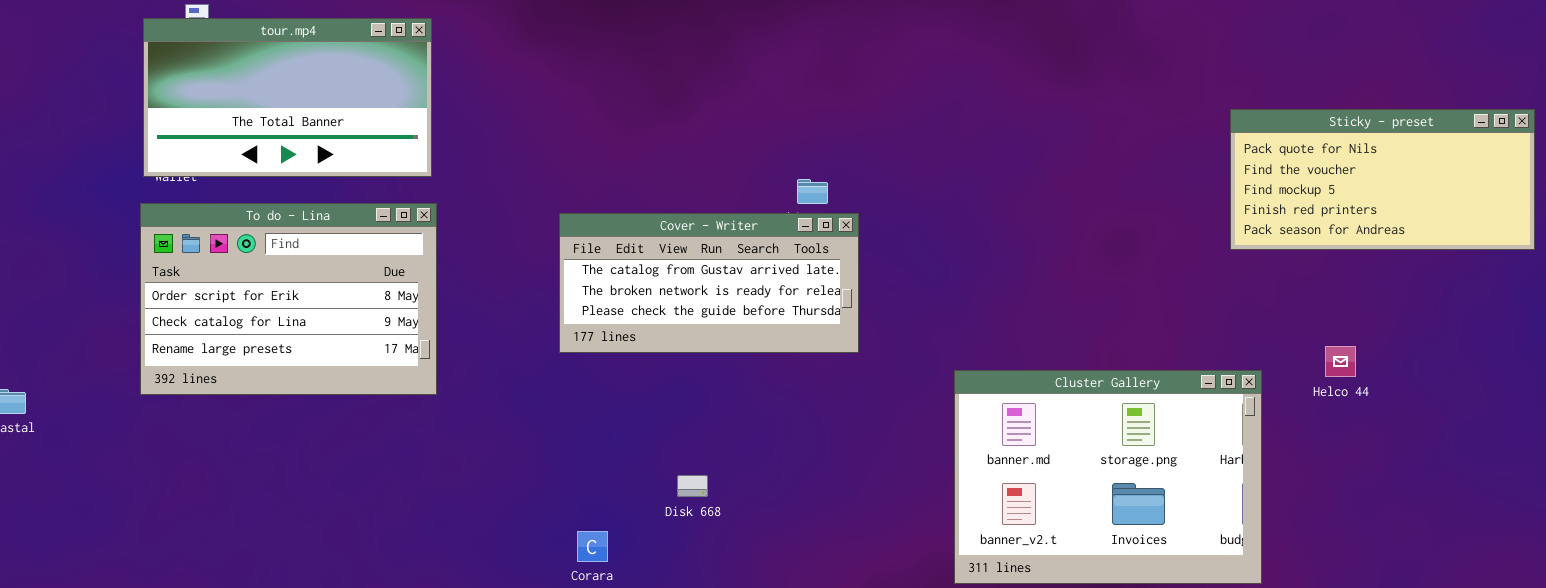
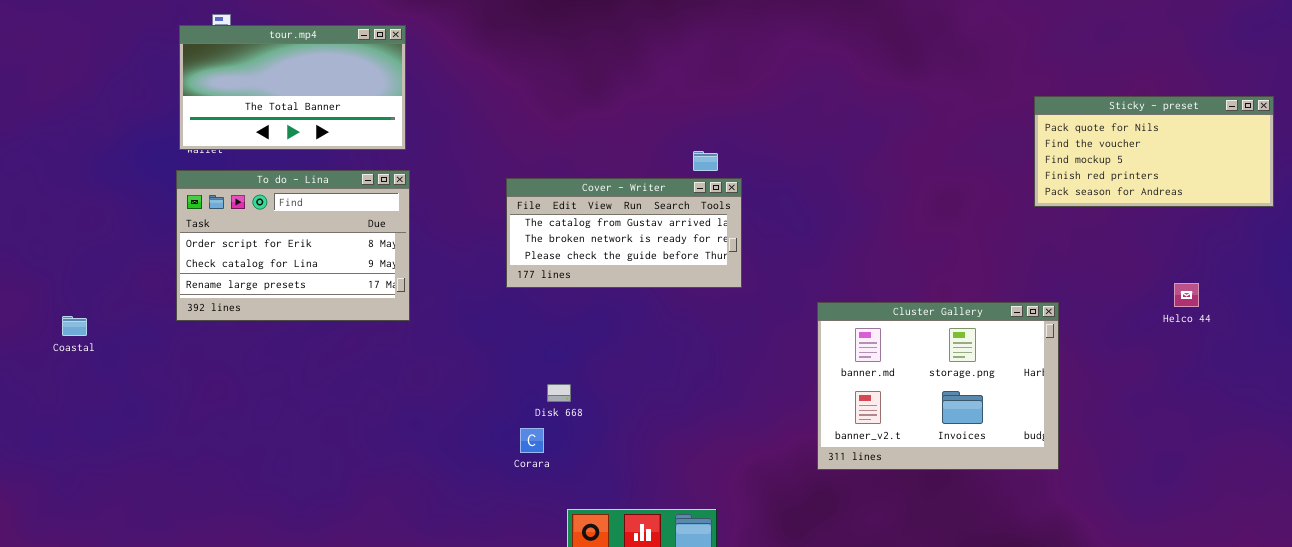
Helco 44: [1325,346,1356,377] -> [1174,283,1199,307], moved
Disk 668: [677,475,708,497] -> [547,384,571,402], moved

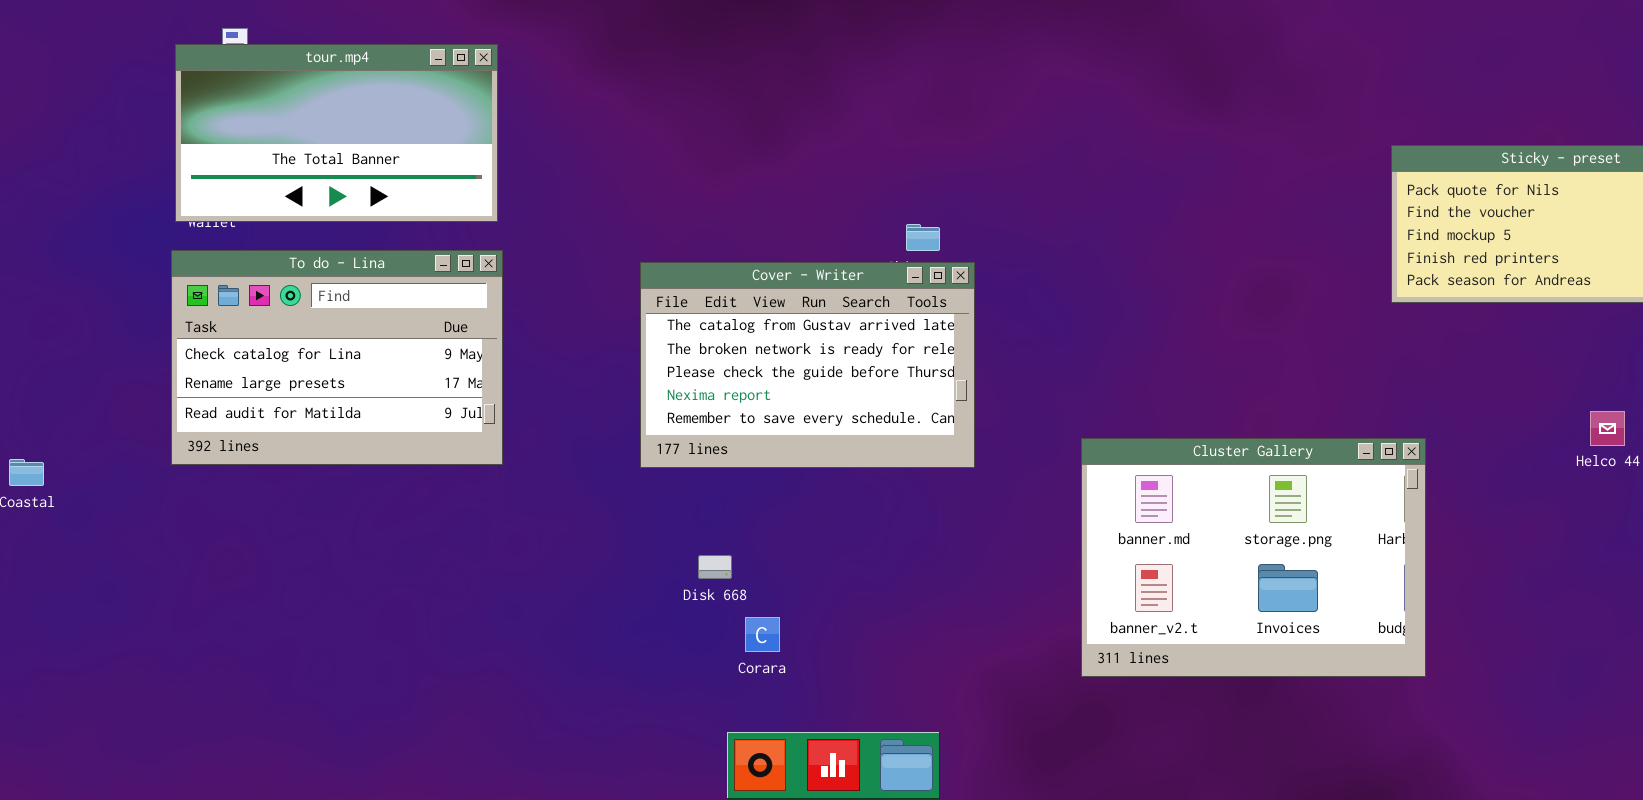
To do - Lina: [176,170,410,321] -> [171,250,503,465], scrolled down 1 row
Cover - Writer: [506,178,742,288] -> [640,262,975,468], resized
Corara: [520,428,544,453] -> [745,617,780,652], moved

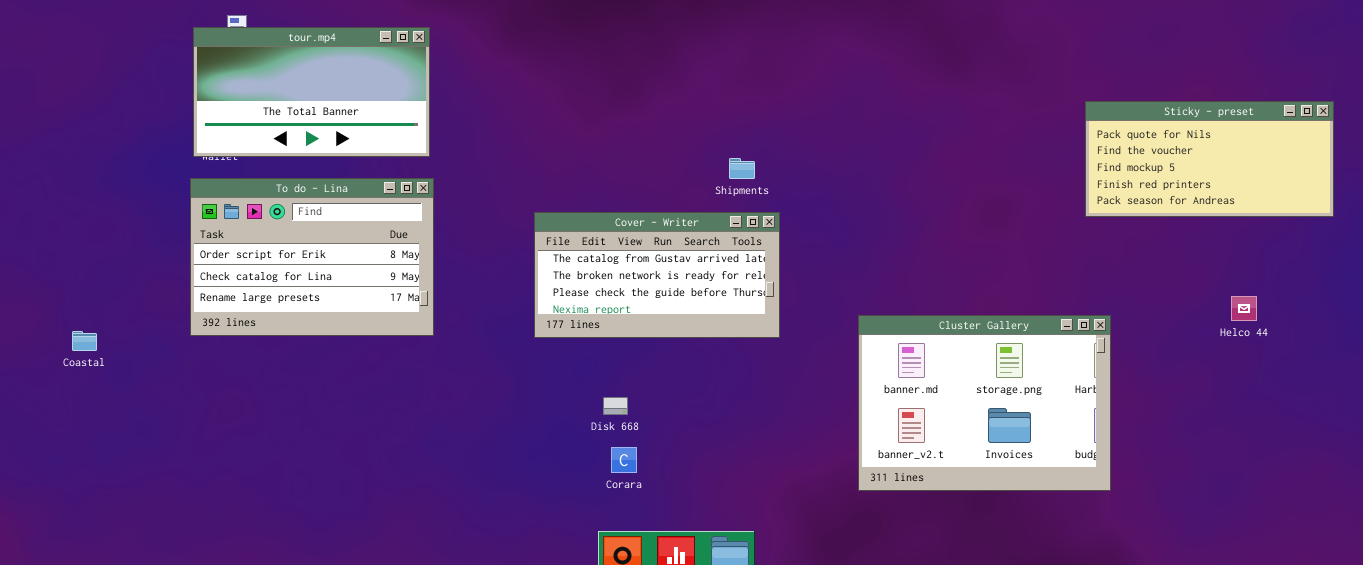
To do - Lina: [171,250,503,465] -> [190,178,434,336], scrolled up 1 row
Cover - Writer: [640,262,975,468] -> [534,212,780,338], resized
Disk 668: [698,555,732,579] -> [603,397,628,415], moved

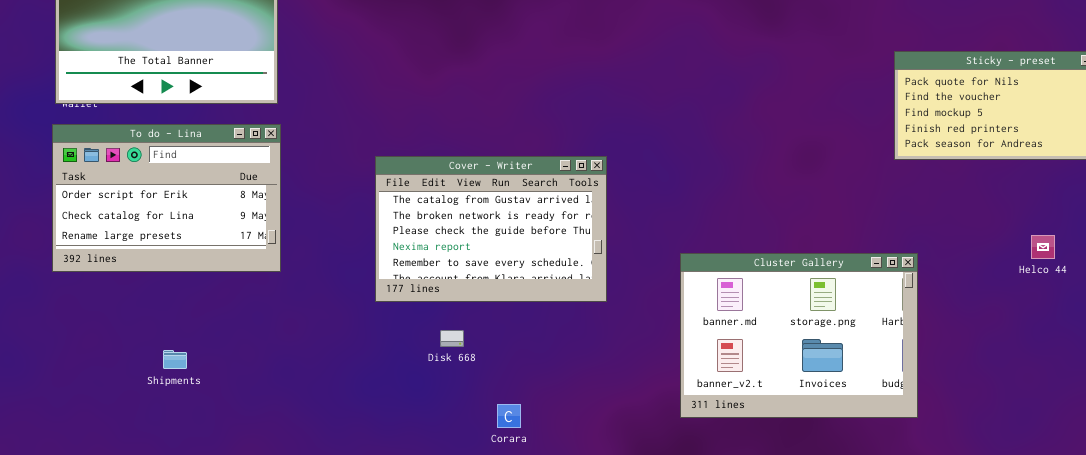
Shipments: [729,158,755,179] -> [163,350,187,369], moved
Cover - Writer: [534,212,780,338] -> [375,156,607,302], resized
Corara: [611,447,637,473] -> [497,404,521,428], moved

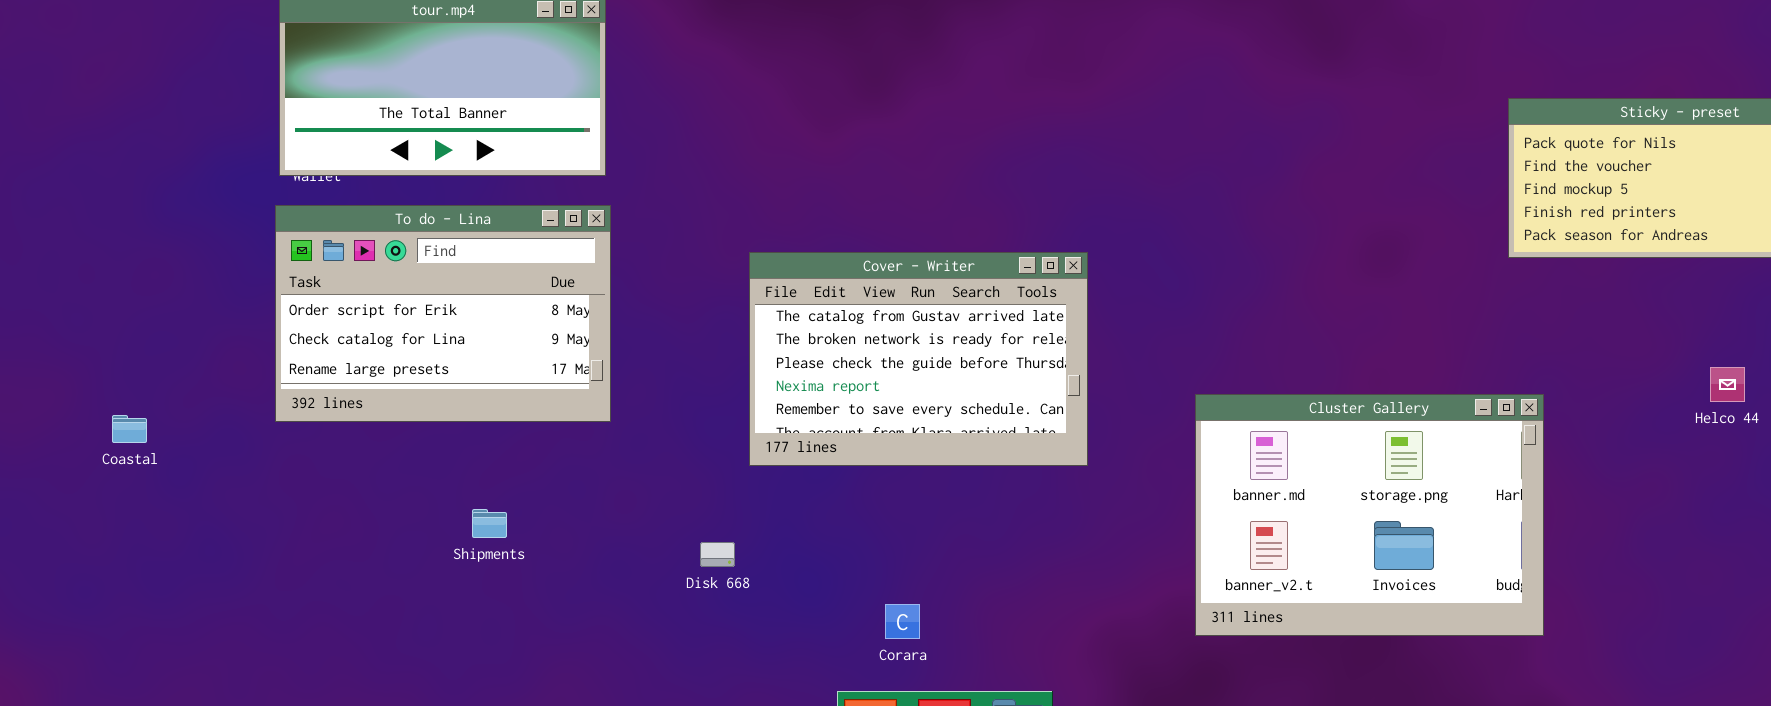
Disk 668: [440,330,464,347] -> [700,542,735,567], moved
Shipments: [163,350,187,369] -> [472,509,507,538], moved
Corara: [497,404,521,428] -> [885,604,920,639], moved

